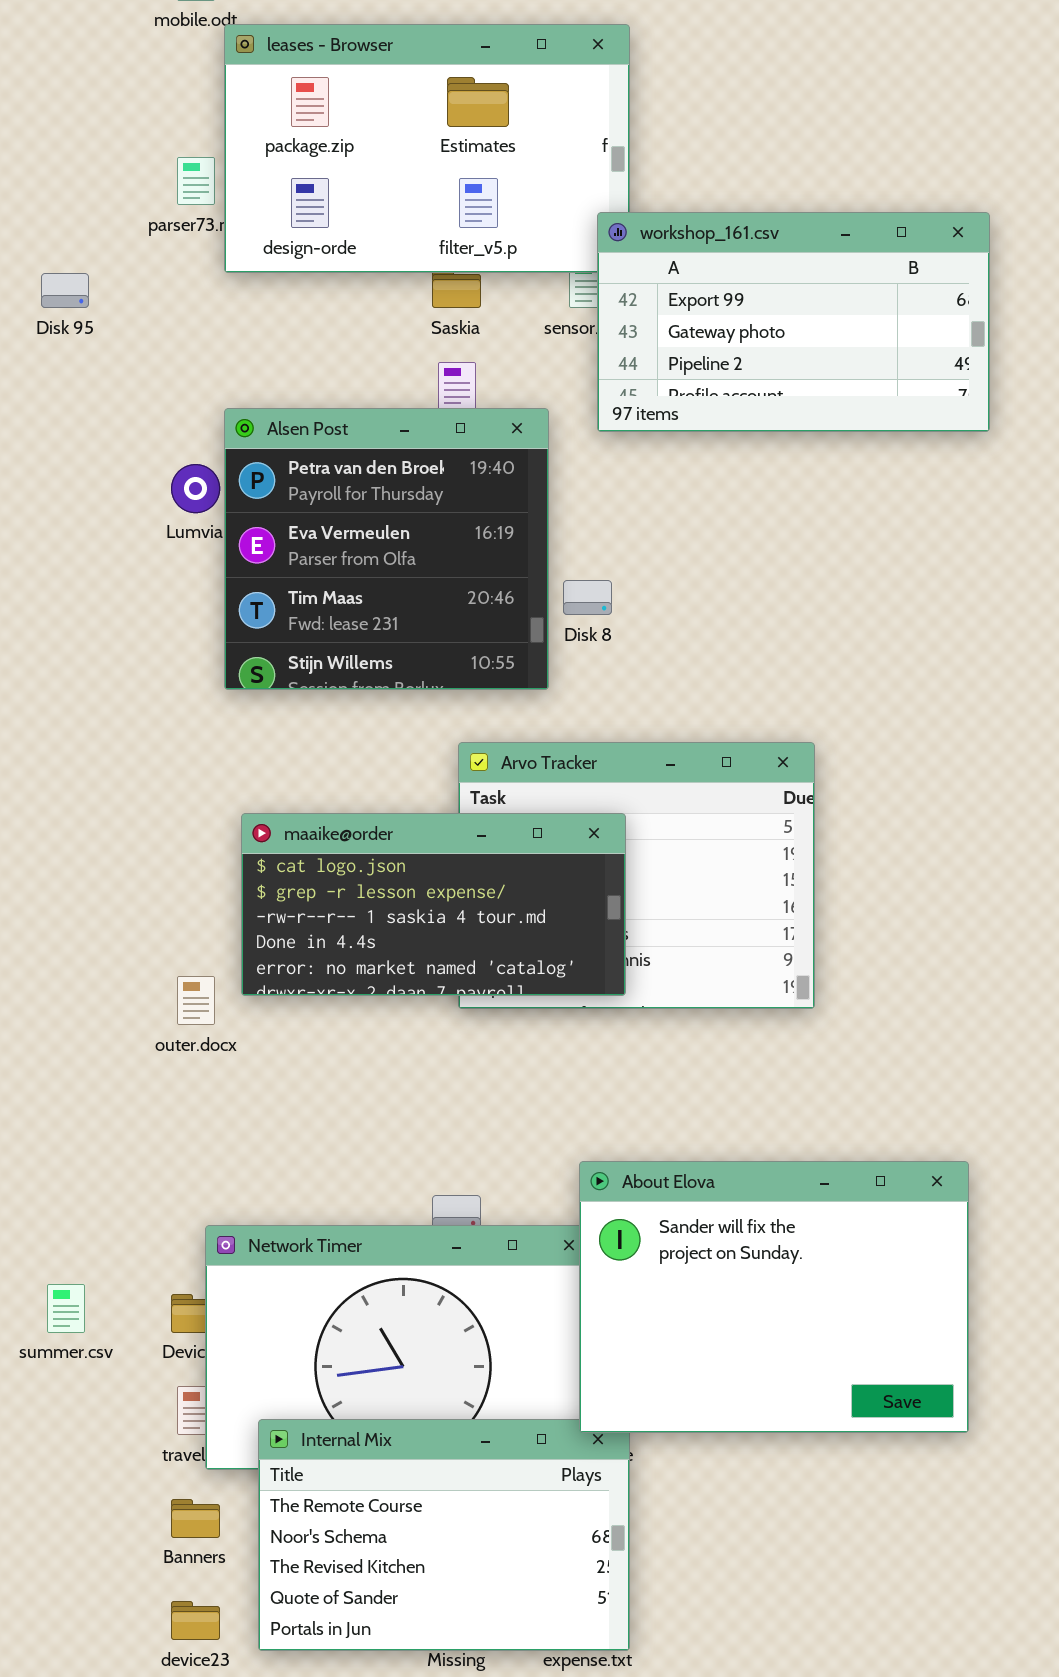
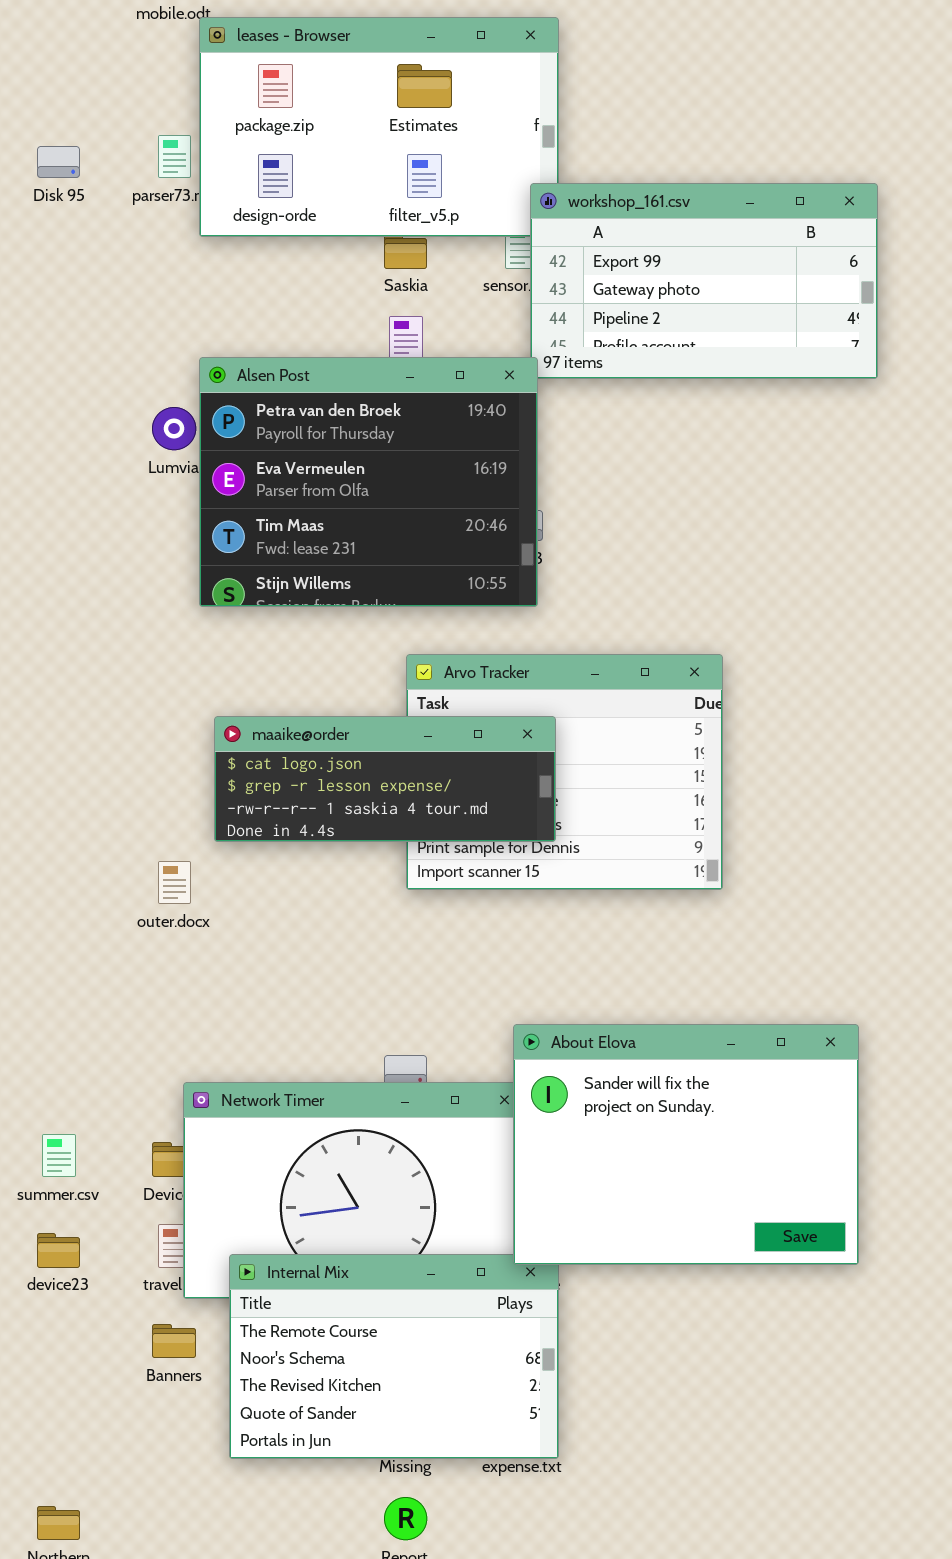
Disk 95: [41,273,89,308] -> [37,146,80,178], moved
Alsen Post: [224,408,549,690] -> [199,357,538,607], resized
maaike@order: [241,813,626,996] -> [214,716,556,842], resized
device23: [171,1601,220,1640] -> [37,1233,80,1268], moved

